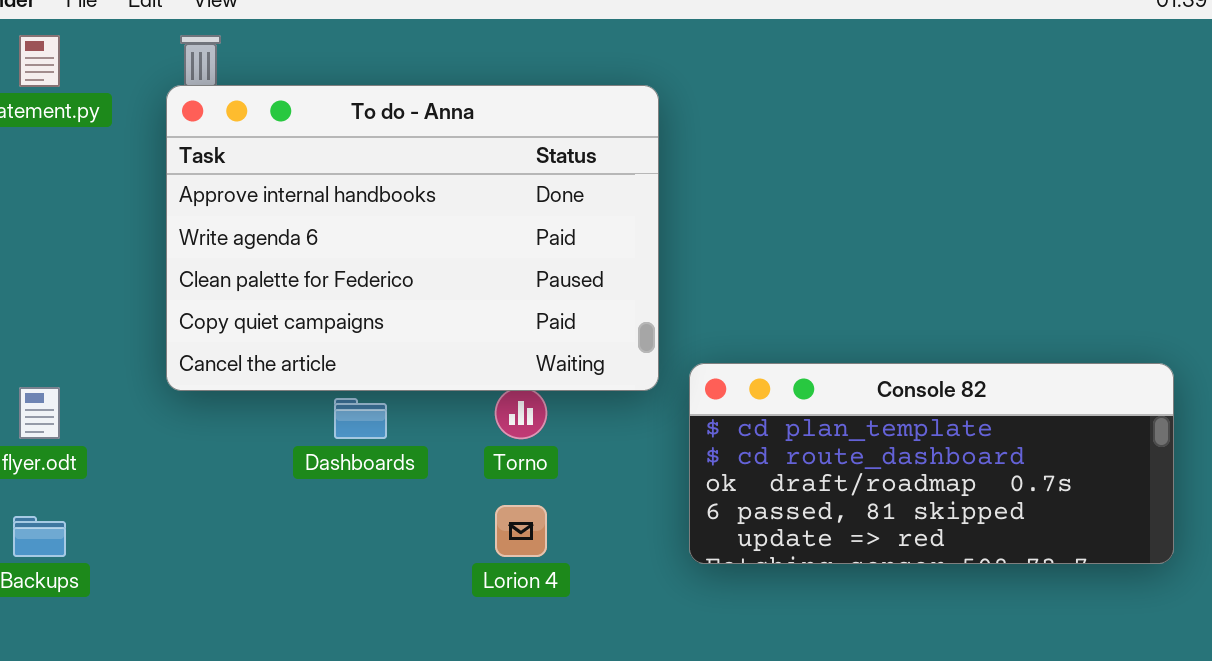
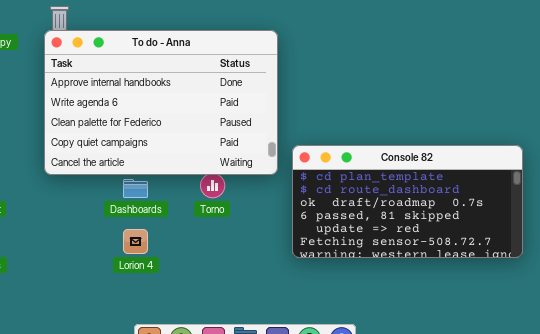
Console 82: [689,363,1174,564] -> [292,145,523,258], resized
Lorion 4: [495,505,547,557] -> [123,229,148,254], moved

